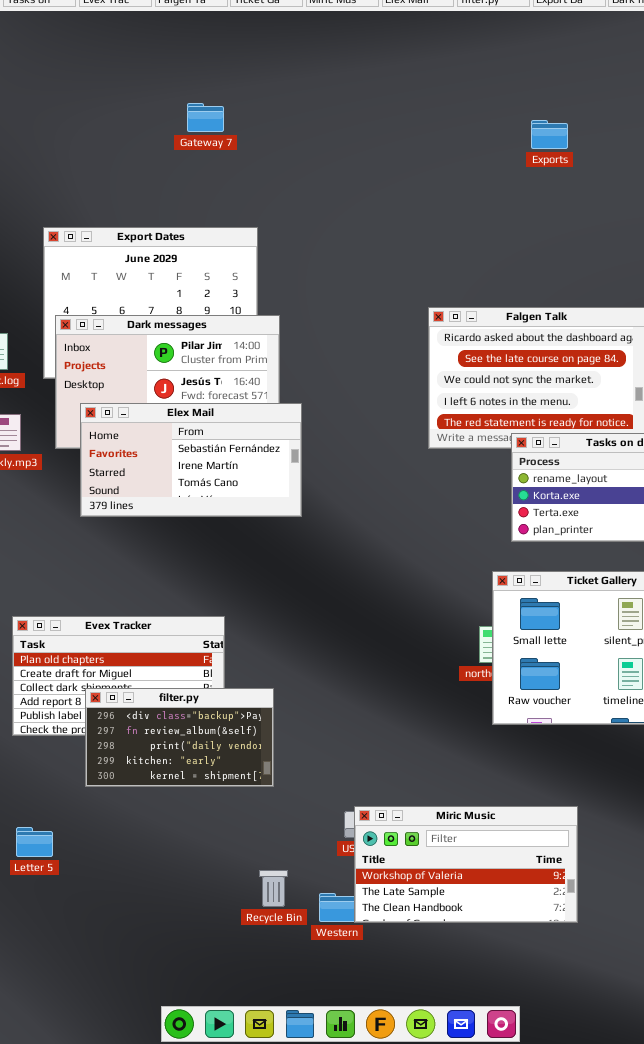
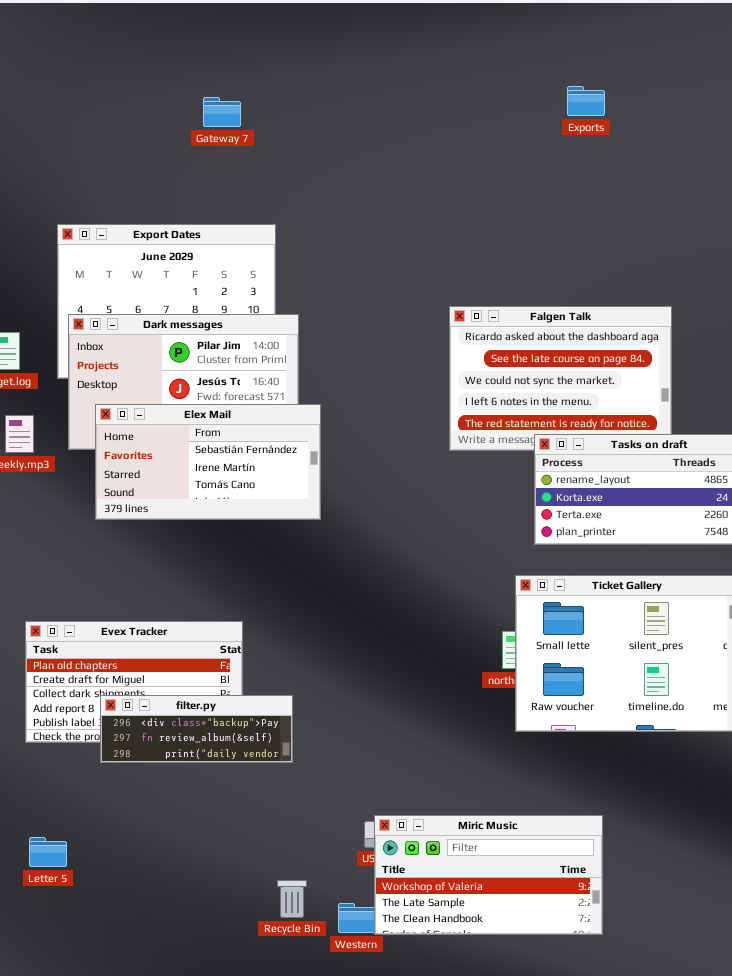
Exports: [531,120,568,149] -> [567,86,605,116], moved
filter.py: [85,688,274,787] -> [100,695,293,763], resized

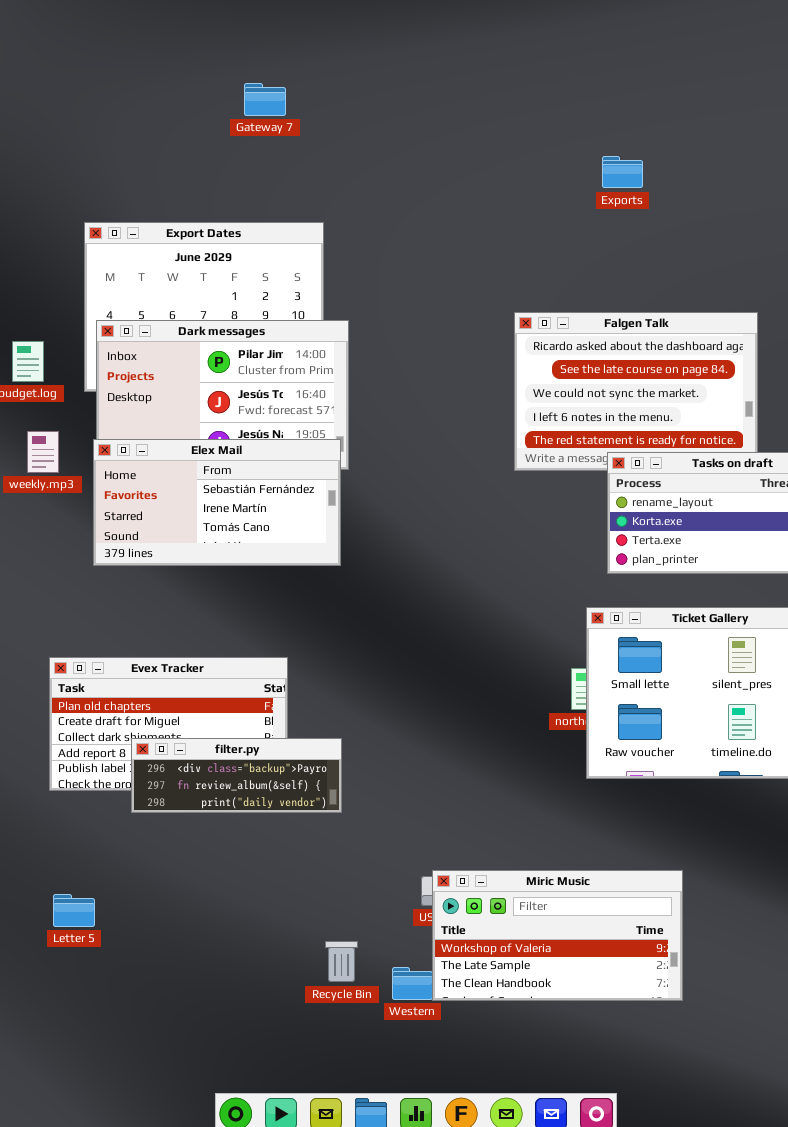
Exports: [567,86,605,116] -> [602,156,643,188], moved
Elex Mail: [95,404,321,520] -> [93,439,341,566], moved

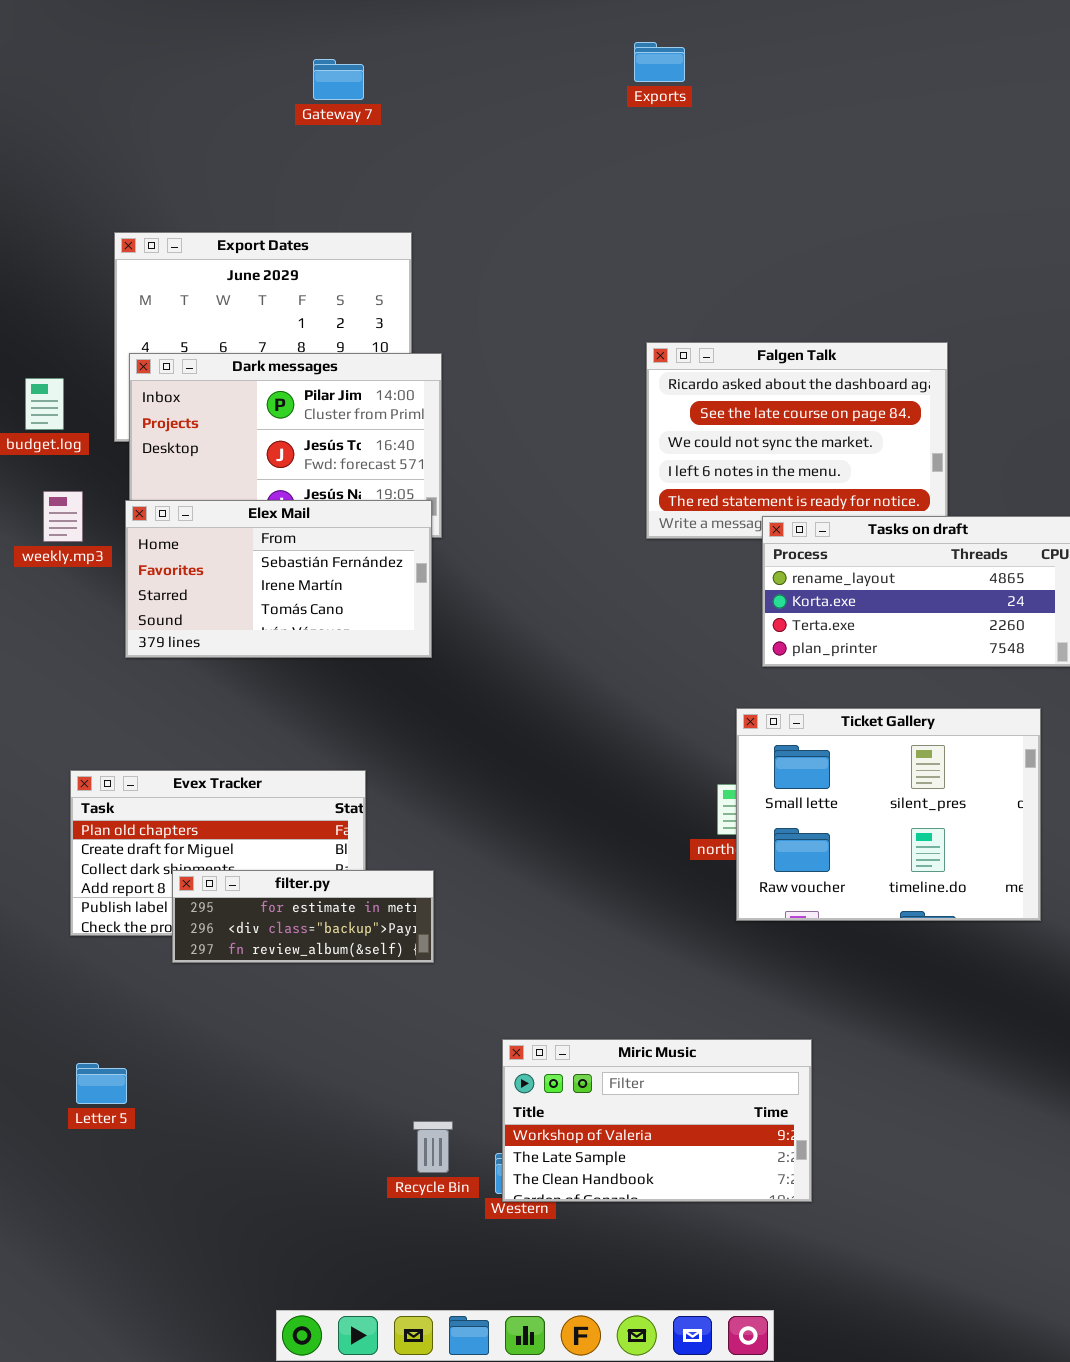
Exports: [602,156,643,188] -> [634,42,685,82], moved
filter.py: [131,738,342,813] -> [172,870,434,963], scrolled up 1 row
Miric Music: [432,870,683,1001] -> [502,1039,812,1202], moved

